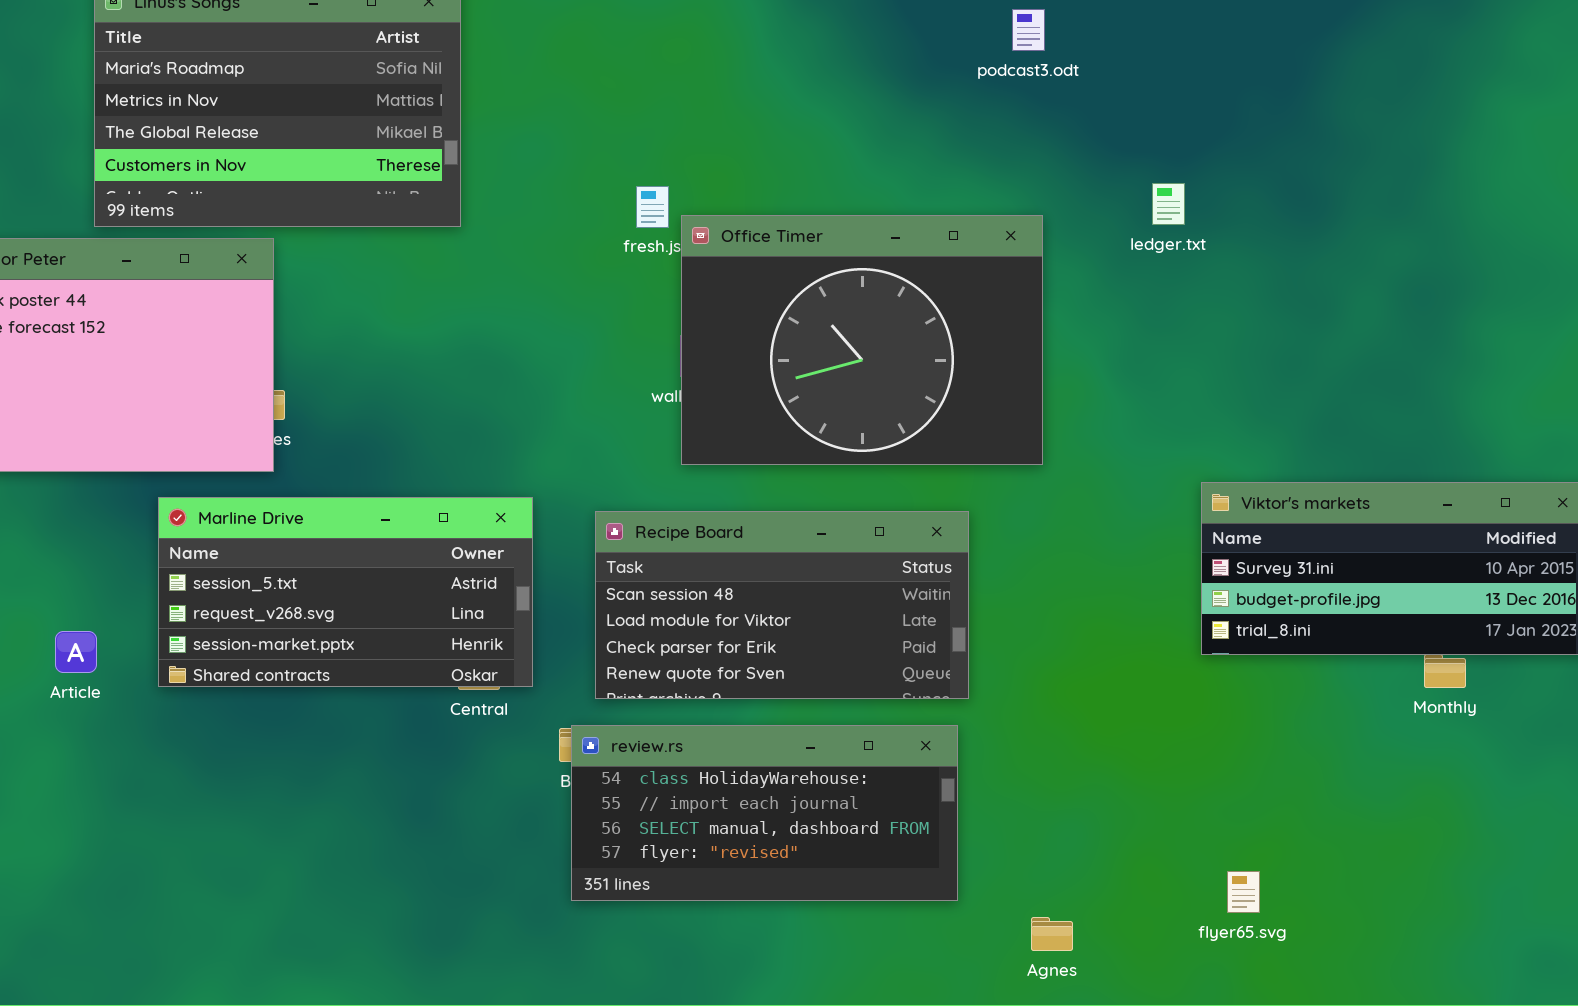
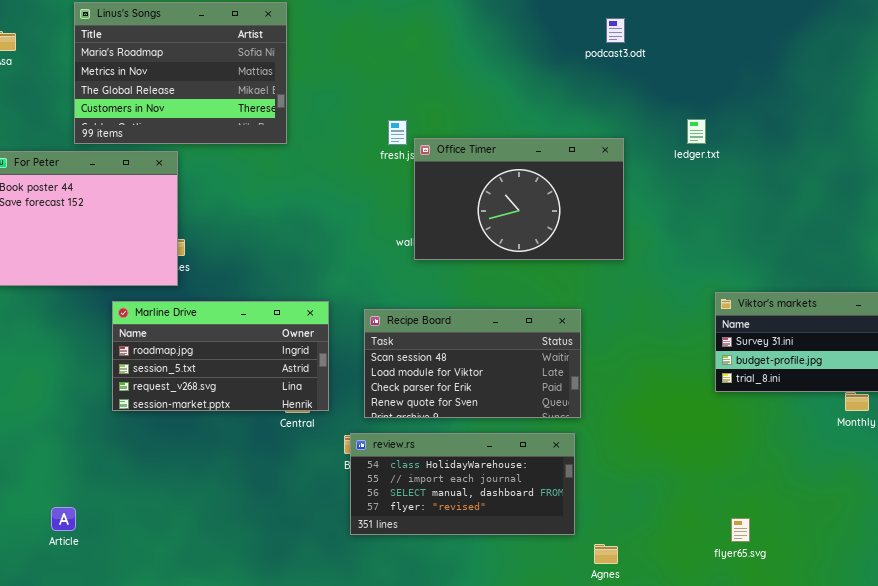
Office Timer: [681,215,1043,465] -> [414,138,624,260], resized
Marline Drive: [158,497,533,687] -> [112,301,329,411], scrolled up 1 row
Article: [55,631,97,673] -> [51,507,76,531], moved
Agnes: [1031,917,1073,951] -> [594,544,618,564], moved

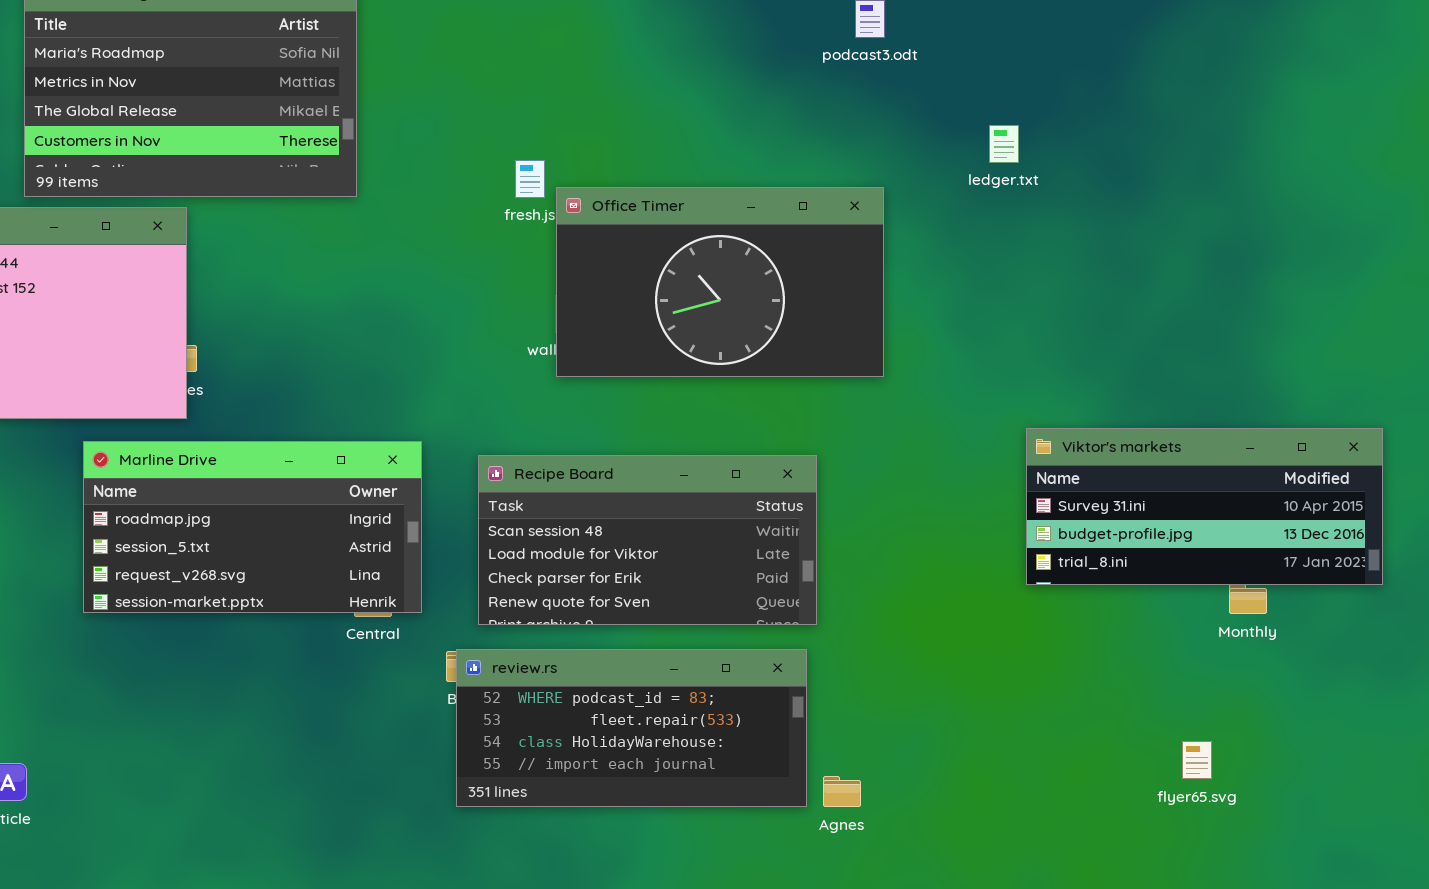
ledger.txt: [687,119,706,144] -> [989,125,1019,163], moved
review.rs: [350,433,575,535] -> [456,649,807,807], scrolled up 2 rows
flyer65.svg: [731,518,750,542] -> [1182,741,1212,779], moved
Agnes: [594,544,618,564] -> [823,776,861,807], moved

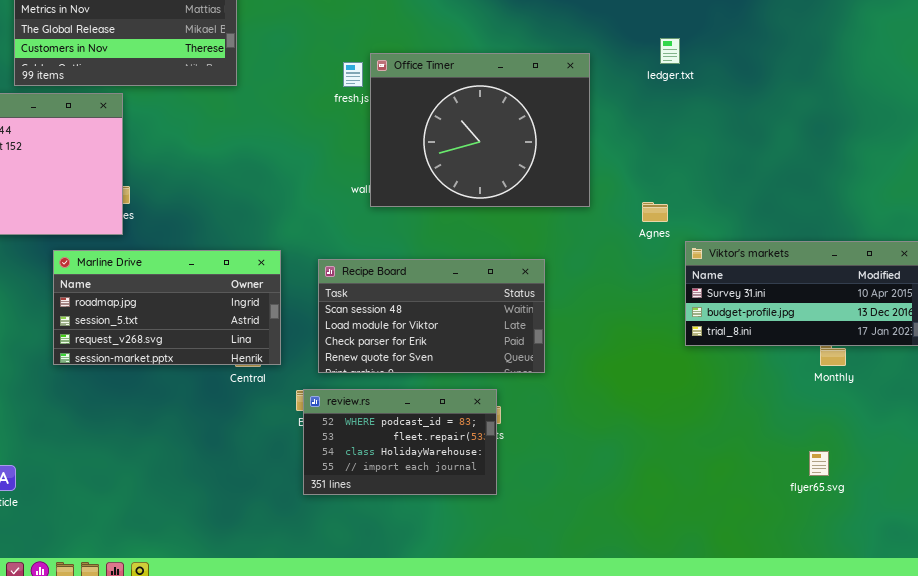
Office Timer: [556,187,884,377] -> [370,53,590,207], resized
review.rs: [456,649,807,807] -> [303,389,497,495], resized
flyer65.svg: [1182,741,1212,779] -> [809,451,829,476], moved
Agnes: [823,776,861,807] -> [642,202,668,222], moved

